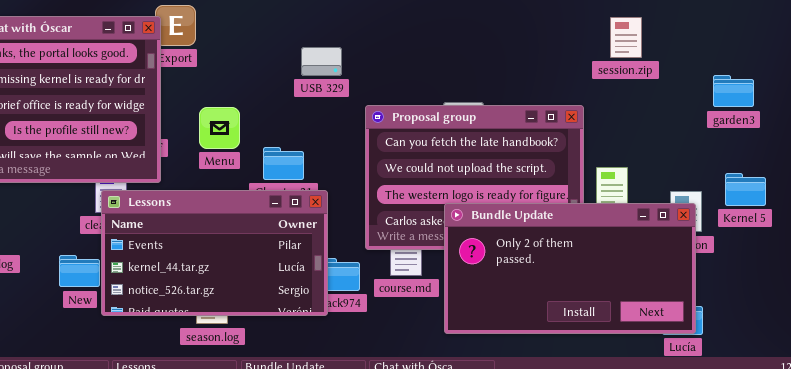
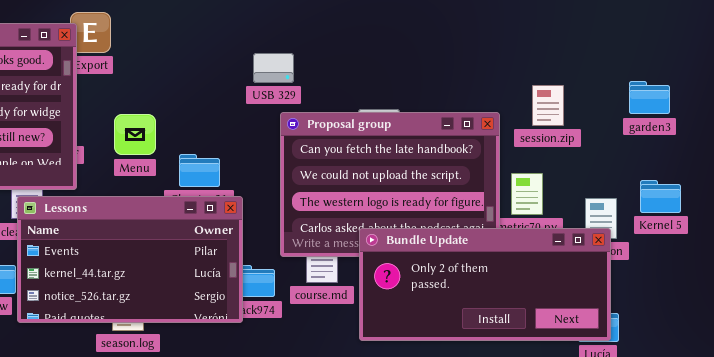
session.zip: [610,17,642,58] -> [532,85,564,126], moved
USB 329: [301,47,342,76] -> [253,53,294,83], moved
Bundle Update: [444,203,696,334] -> [359,228,611,341], resized

